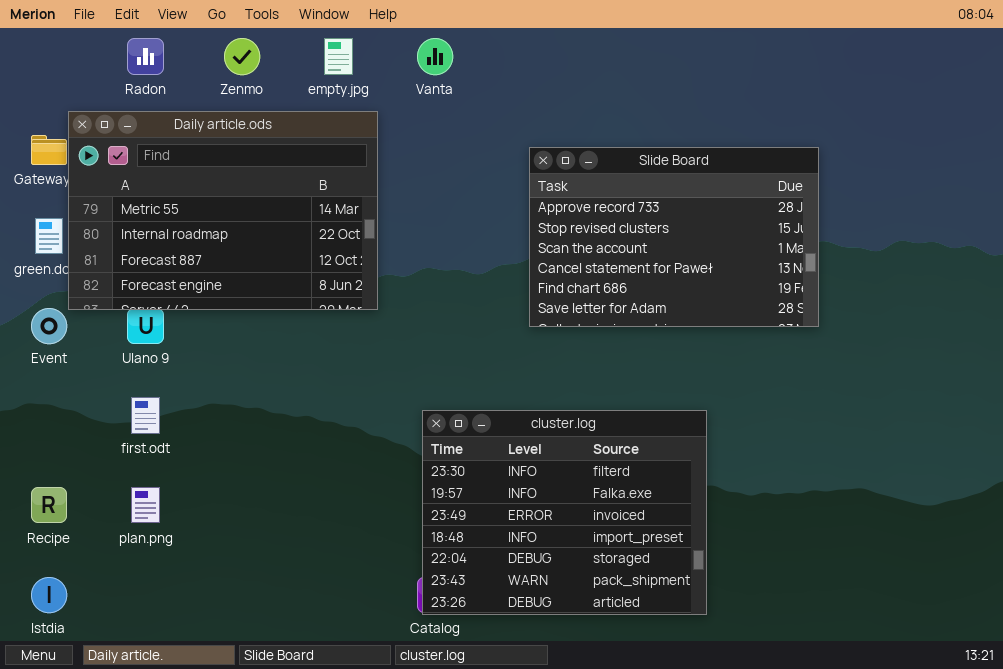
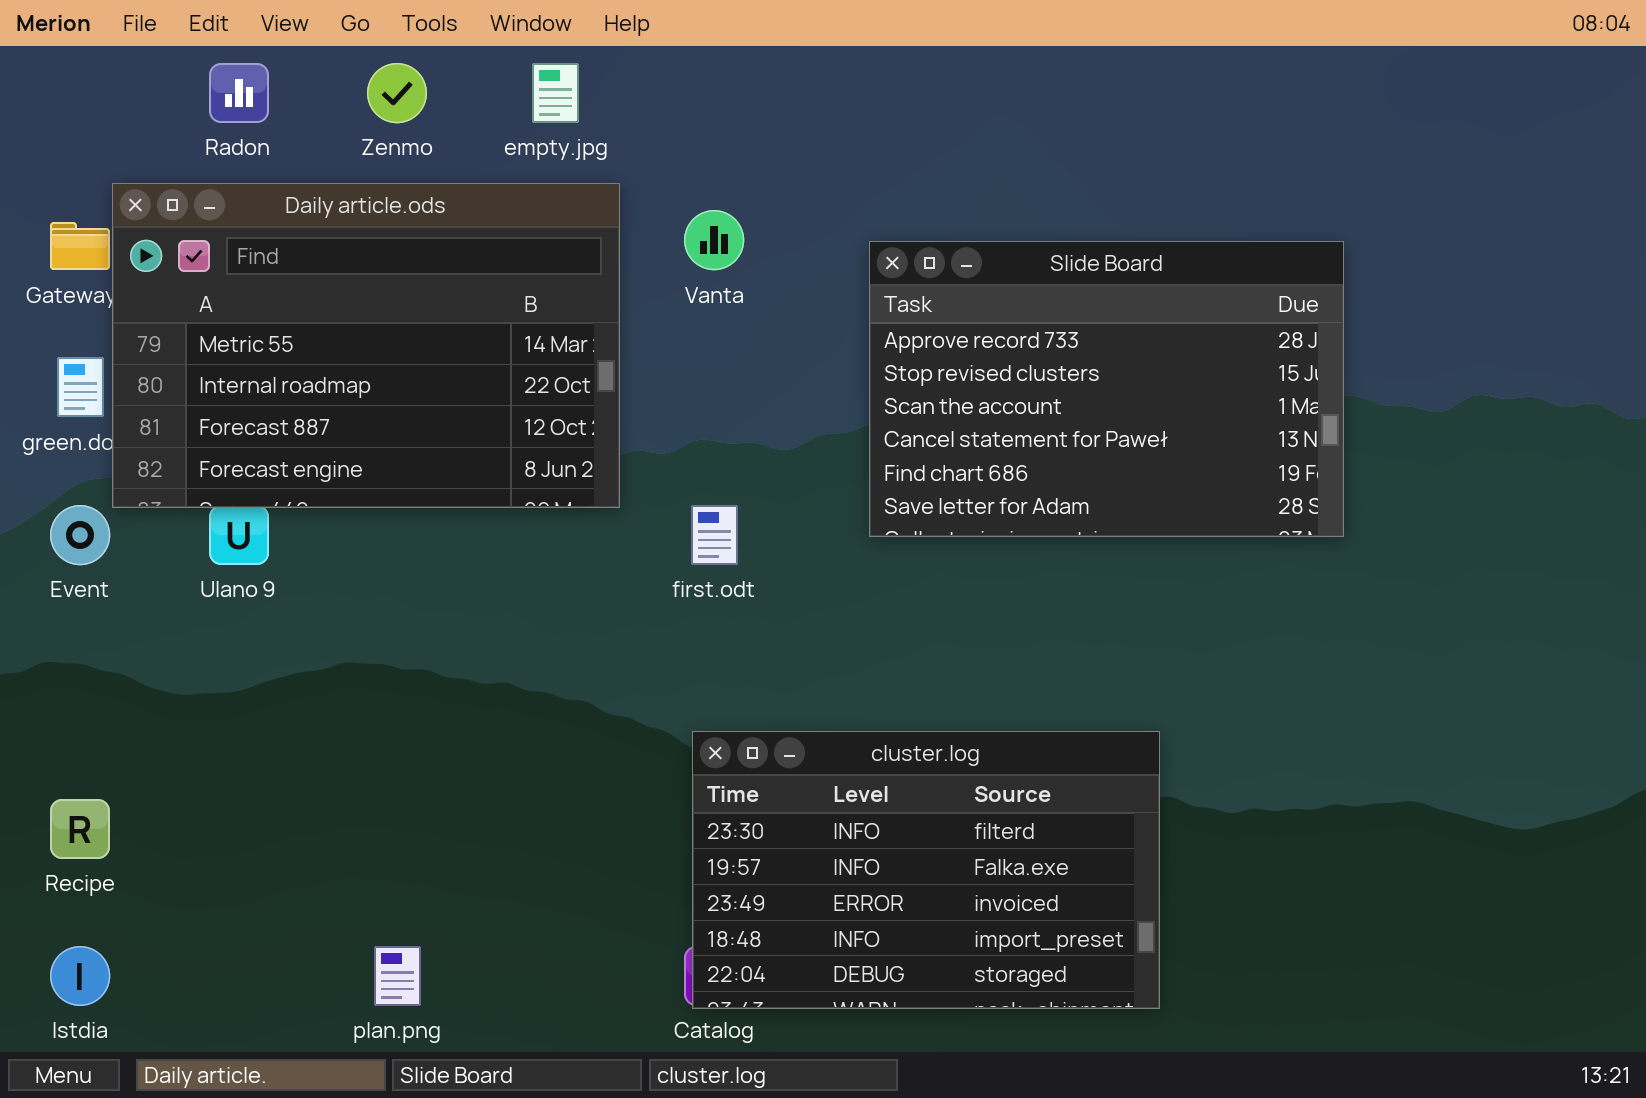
Vanta: [417,38,453,75] -> [684,210,744,270], moved
first.odt: [131,397,160,434] -> [691,505,738,565], moved
cluster.log: [422,410,707,615] -> [692,731,1160,1009], resized
plan.png: [131,487,160,523] -> [374,946,421,1006], moved

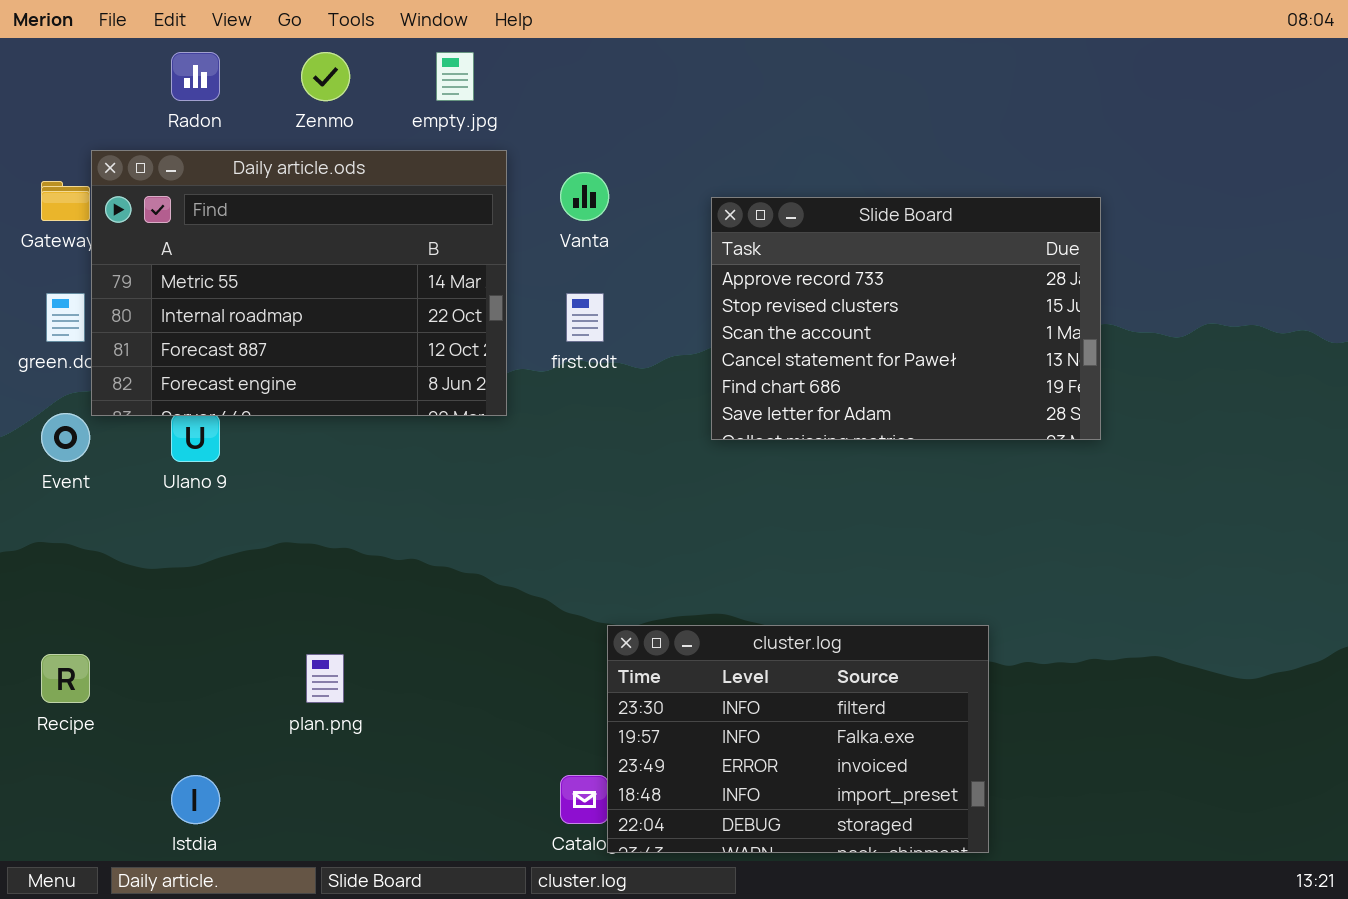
first.odt: [691,505,738,565] -> [566,293,604,342], moved
cluster.log: [692,731,1160,1009] -> [607,625,989,853], moved
Istdia: [50,946,110,1006] -> [171,775,220,824], moved
plan.png: [374,946,421,1006] -> [306,654,344,703], moved

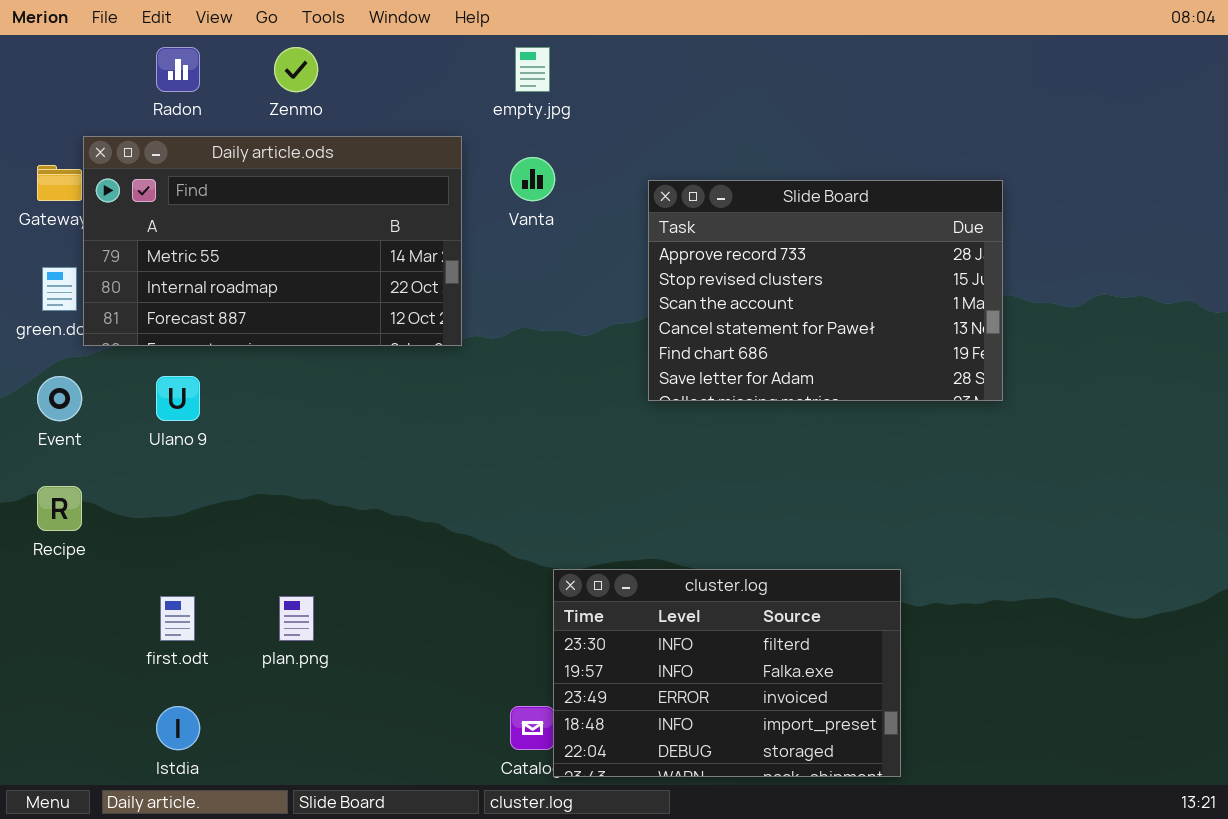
empty.jpg: [436,52,474,101] -> [515,47,550,92], moved
Daily article.ods: [91,150,507,416] -> [83,136,462,346], resized
first.odt: [566,293,604,342] -> [160,596,195,641], moved
Recipe: [41,654,90,703] -> [37,486,82,531], moved

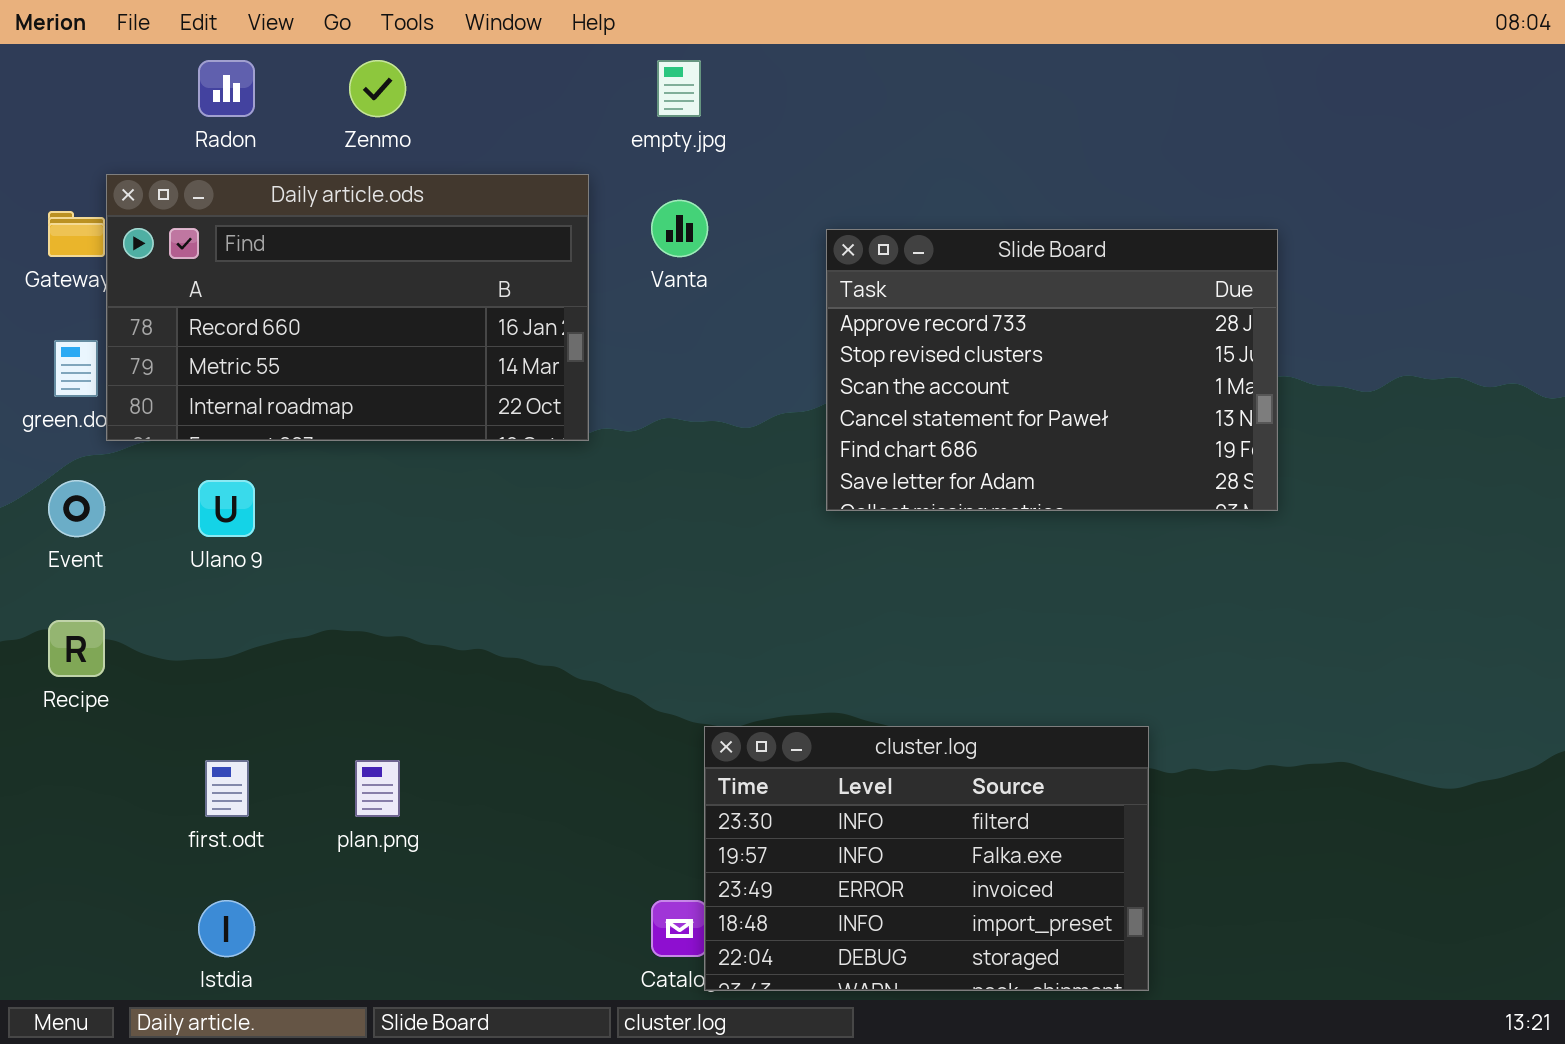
Daily article.ods: [83,136,462,346] -> [106,174,589,441], scrolled up 1 row

